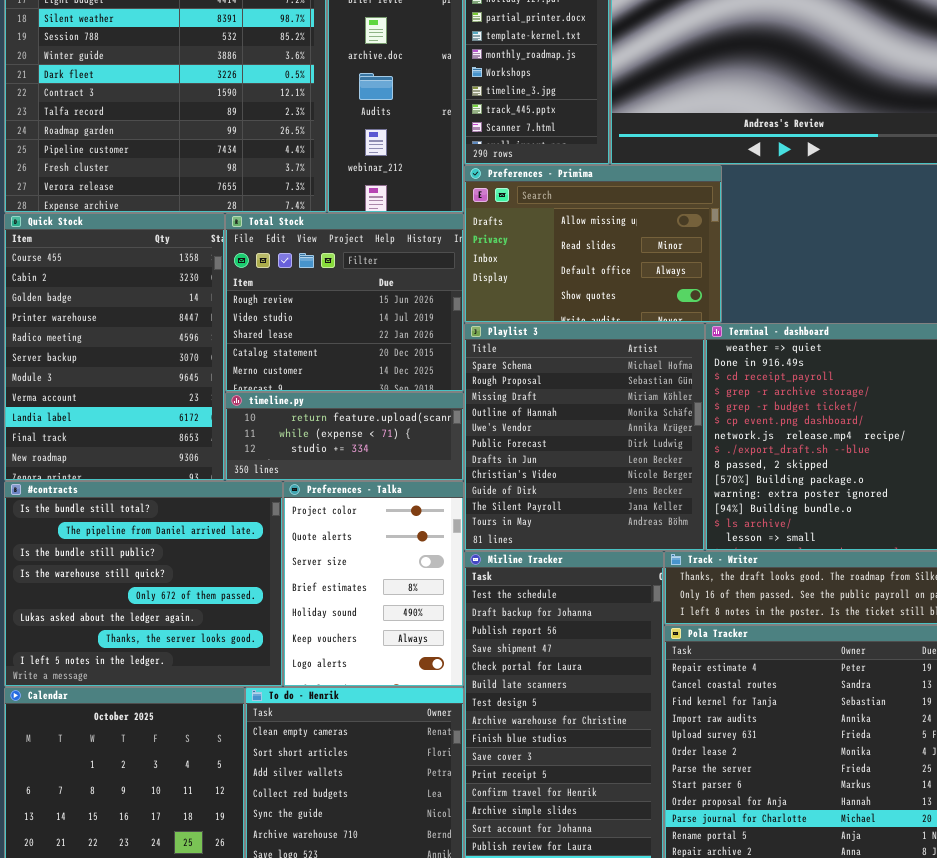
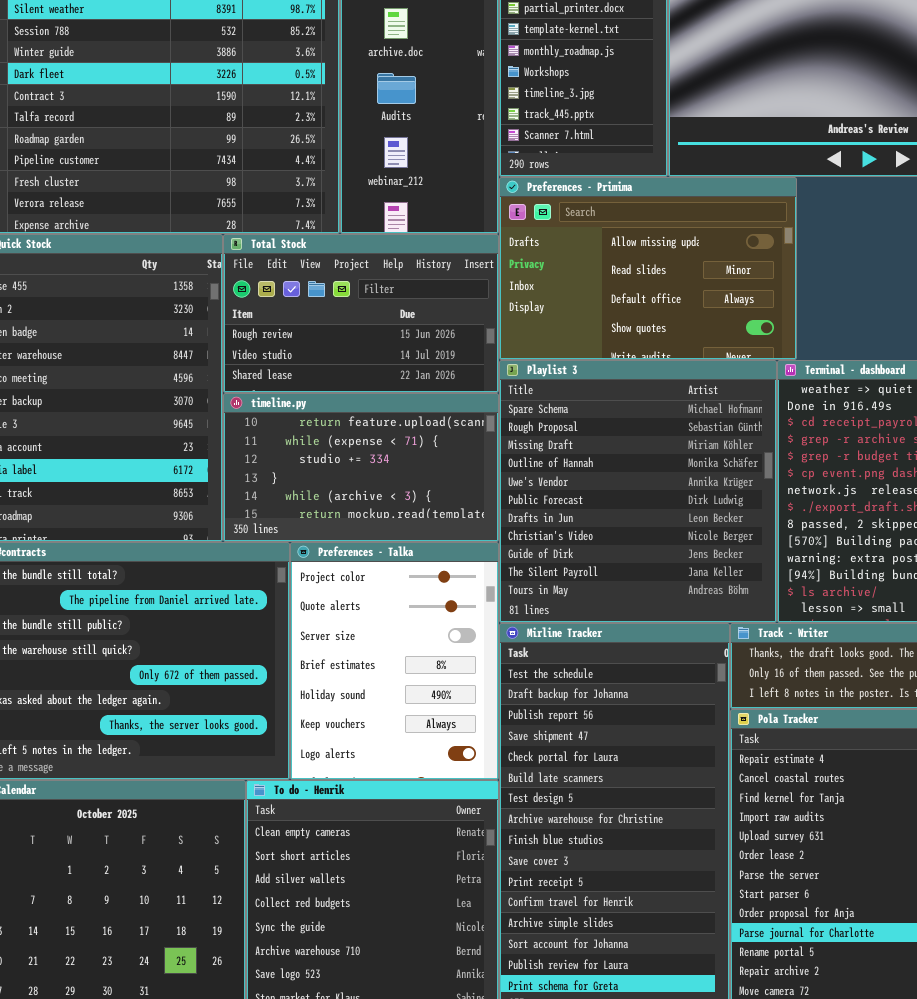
Total Stock: [225,213,464,392] -> [223,234,499,393], resized
timeline.py: [225,392,464,481] -> [223,393,499,542], resized

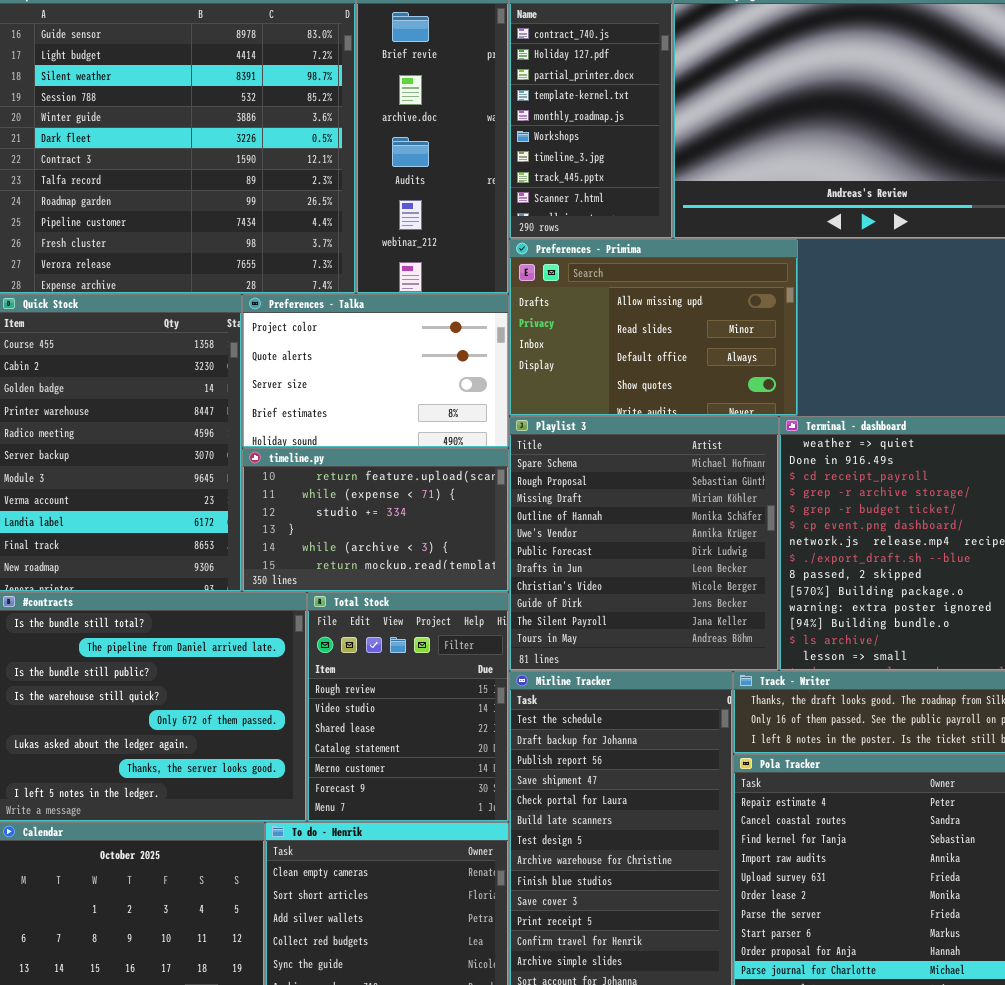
Total Stock: [223,234,499,393] -> [307,592,509,822], moved, resized
Preferences - Talka: [290,542,499,780] -> [242,294,509,448], moved, resized

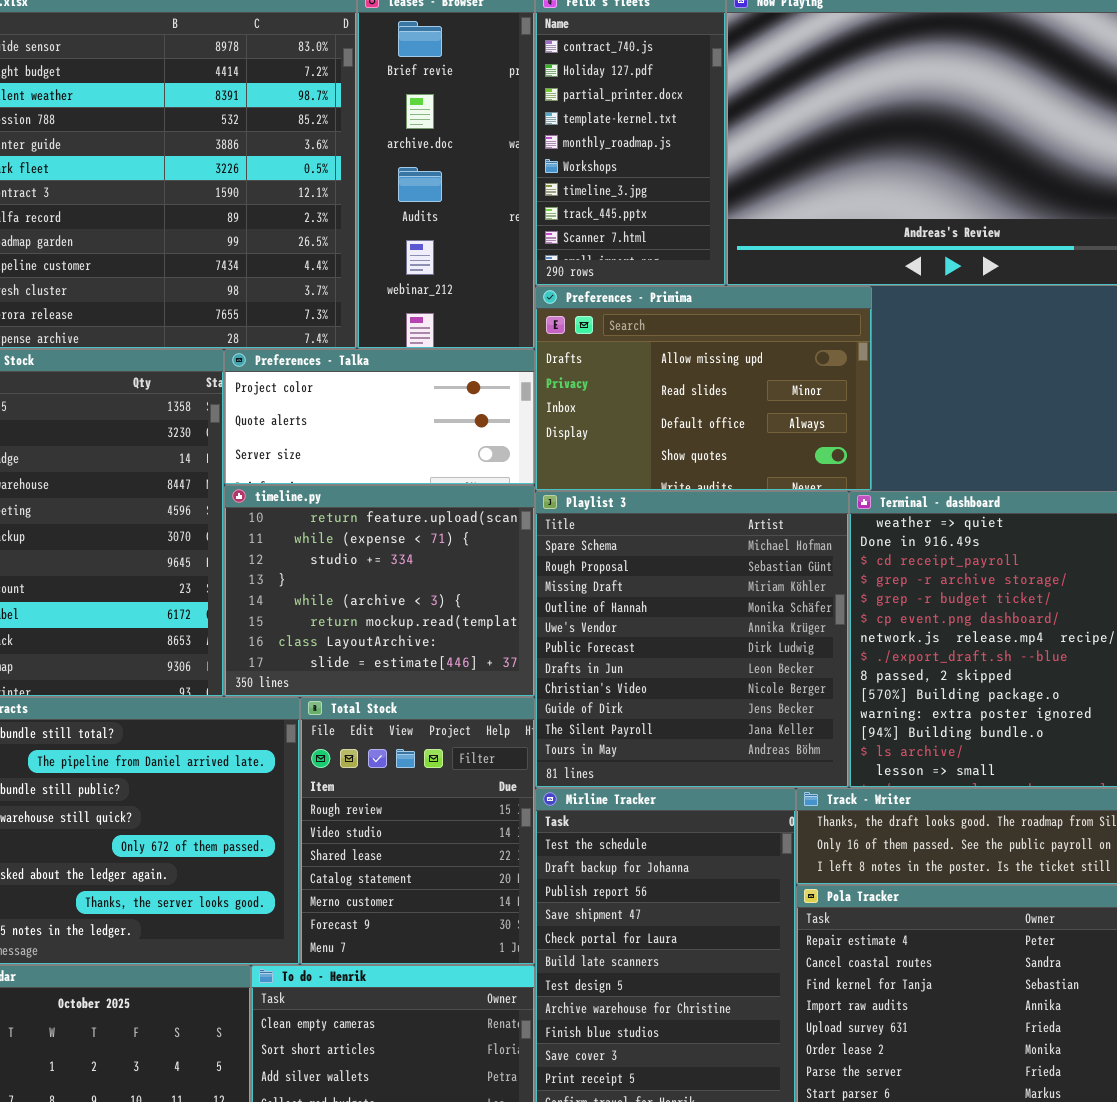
Preferences - Talka: [242,294,509,448] -> [224,349,535,485], resized
timeline.py: [242,448,509,592] -> [224,485,535,697], resized

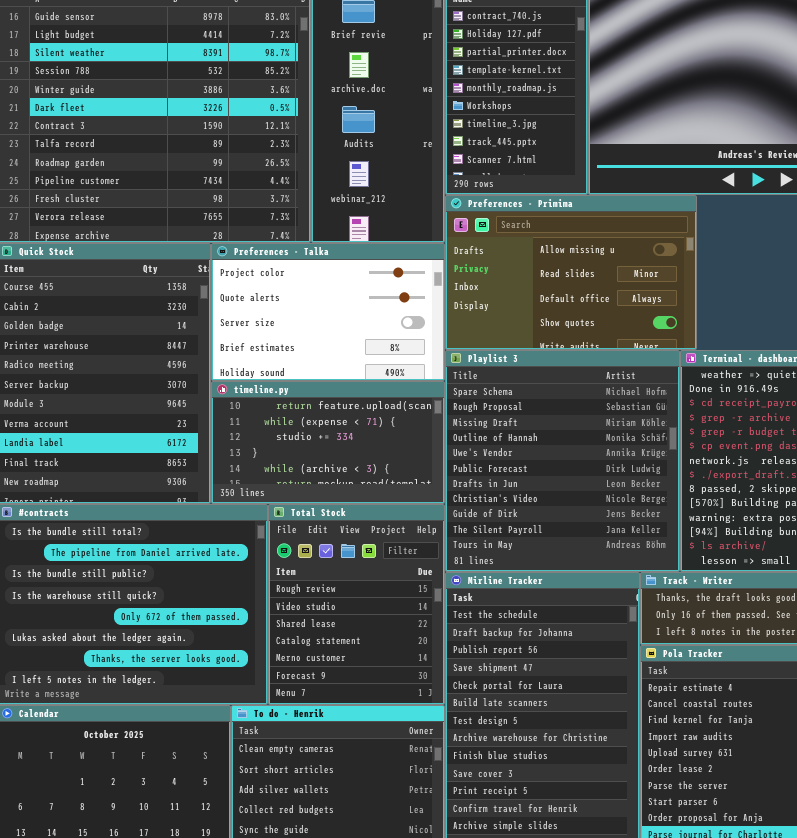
Preferences - Talka: [224,349,535,485] -> [211,243,445,381], resized
timeline.py: [224,485,535,697] -> [211,381,445,504], resized

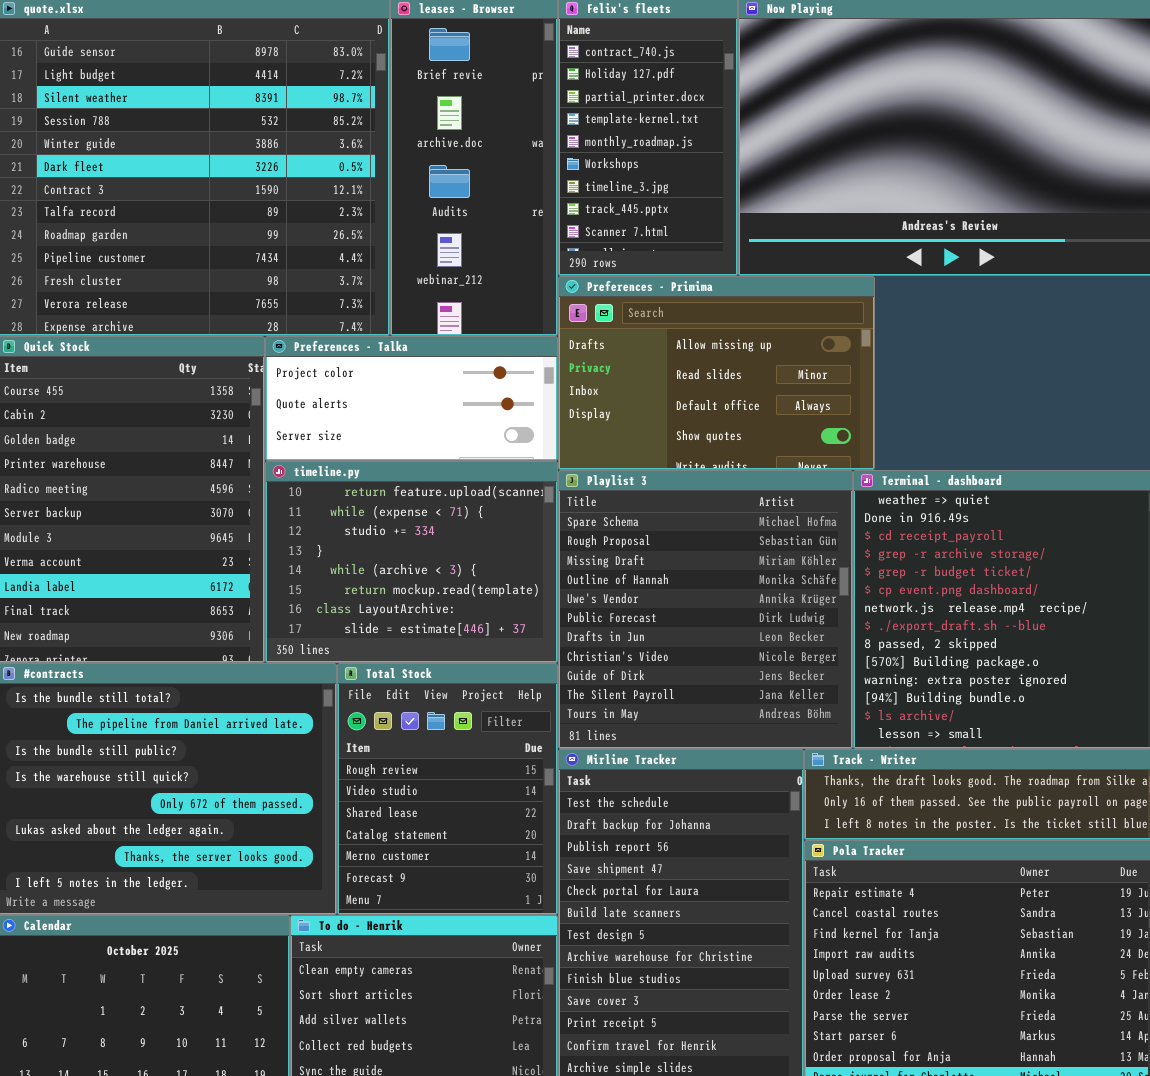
Preferences - Talka: [211,243,445,381] -> [265,336,558,461], resized
timeline.py: [211,381,445,504] -> [265,461,558,663], resized

